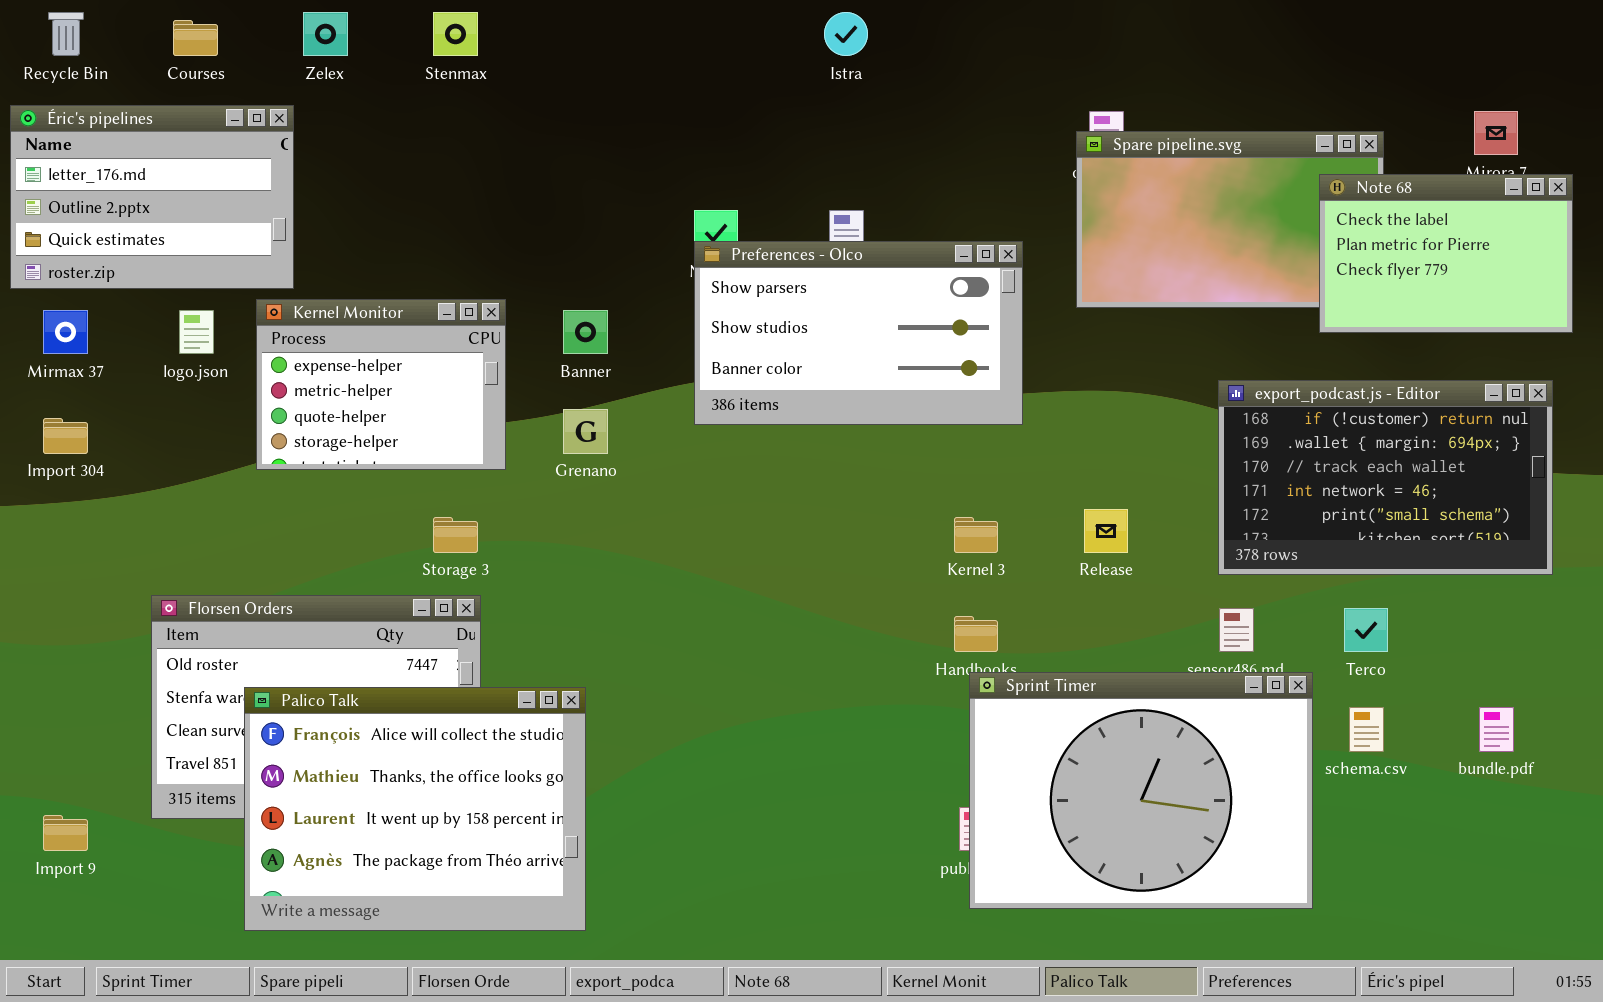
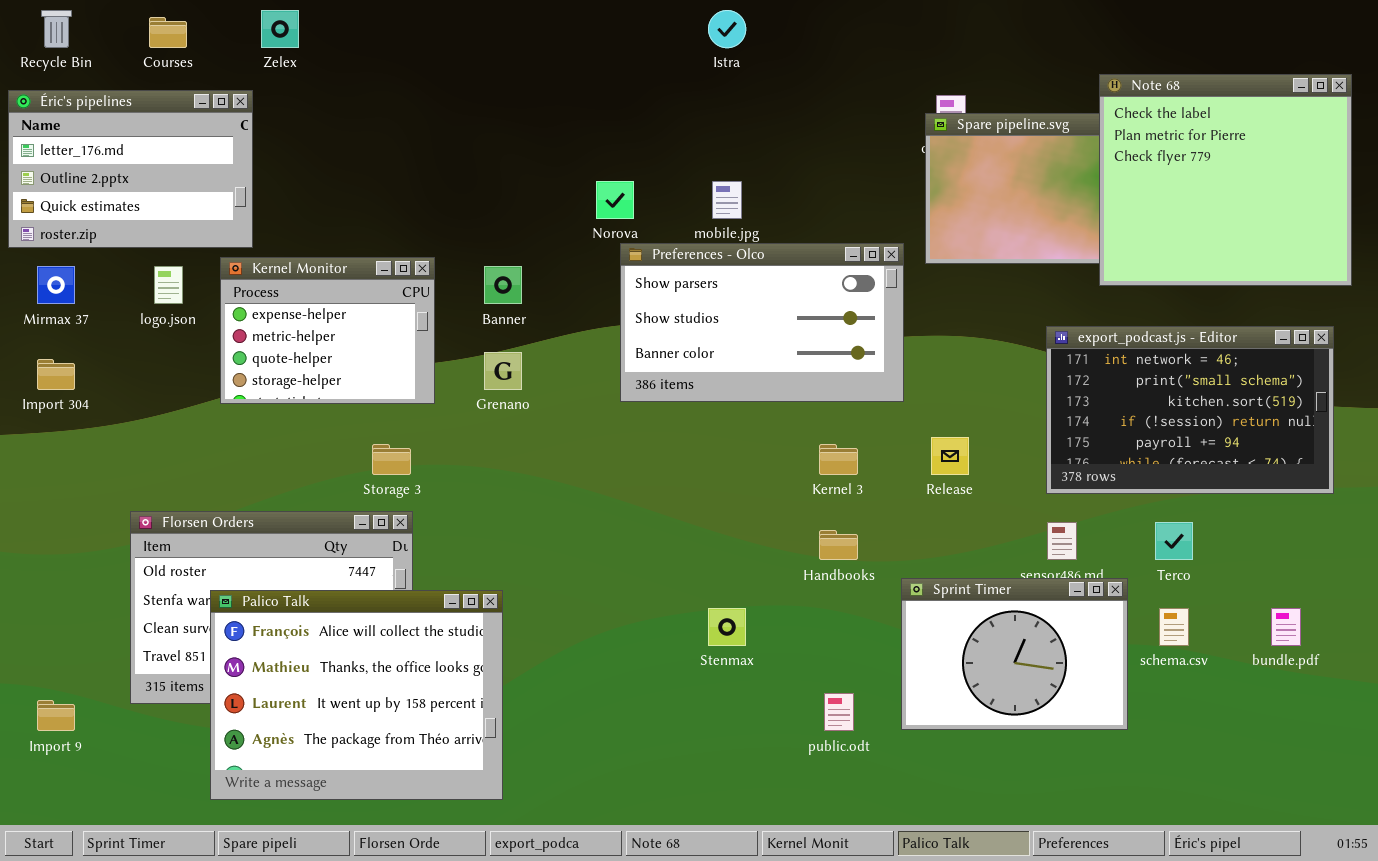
Stenmax: [433,12,478,56] -> [708,608,746,646], moved
Note 68: [1319,174,1573,333] -> [1099,74,1352,286], resized
Preferences - Olco: [694,241,1023,425] -> [620,243,904,402], moved
export_podcast.js - Editor: [1218,380,1553,575] -> [1046,326,1334,494], scrolled down 3 rows
Sprint Timer: [969,672,1313,909] -> [901,578,1128,730], resized

